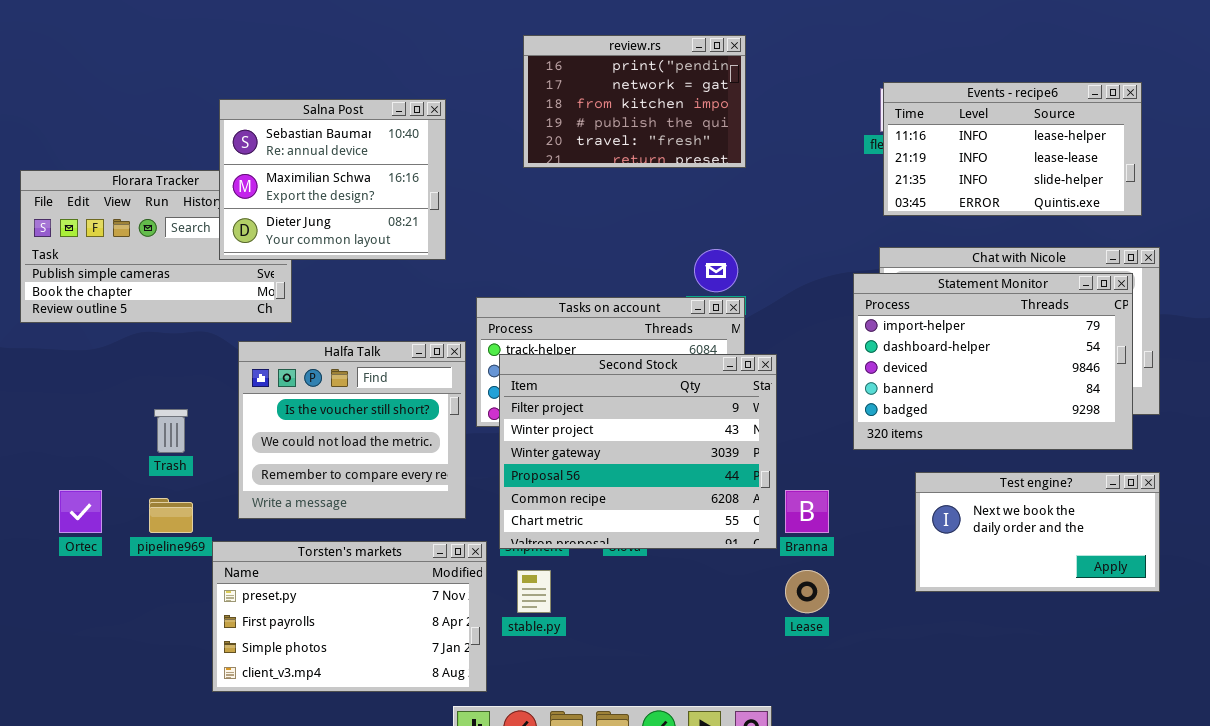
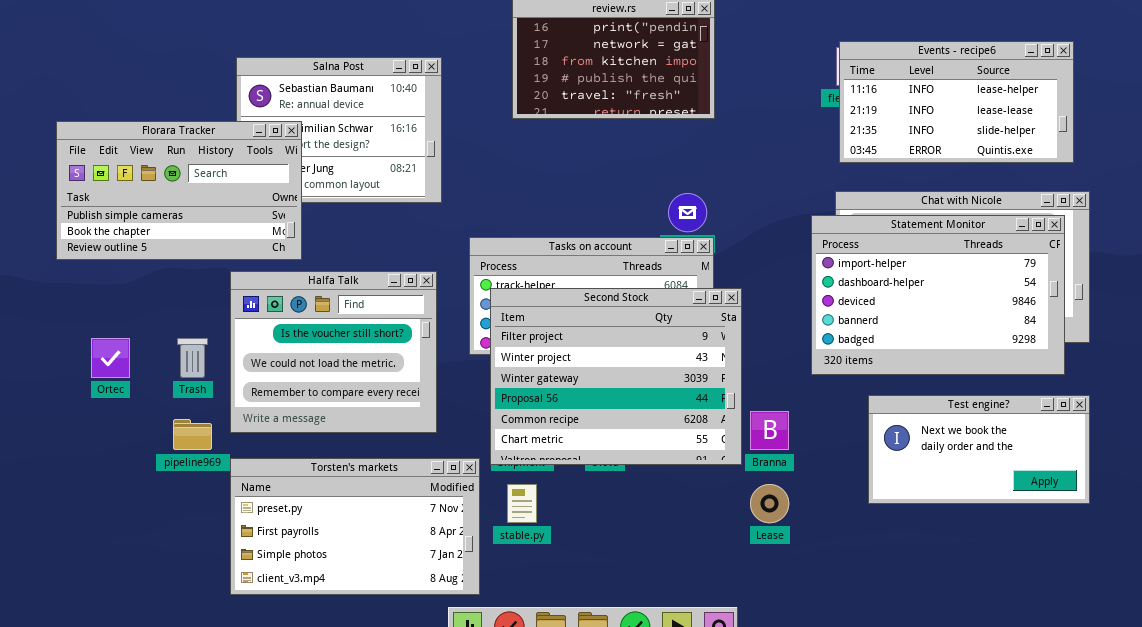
Florara Tracker: [20,170,292,323] -> [56,121,302,260], raised
Halfa Talk: [238,341,466,519] -> [230,271,437,433], moved
Ortec: [59,490,102,533] -> [91,338,130,378], moved

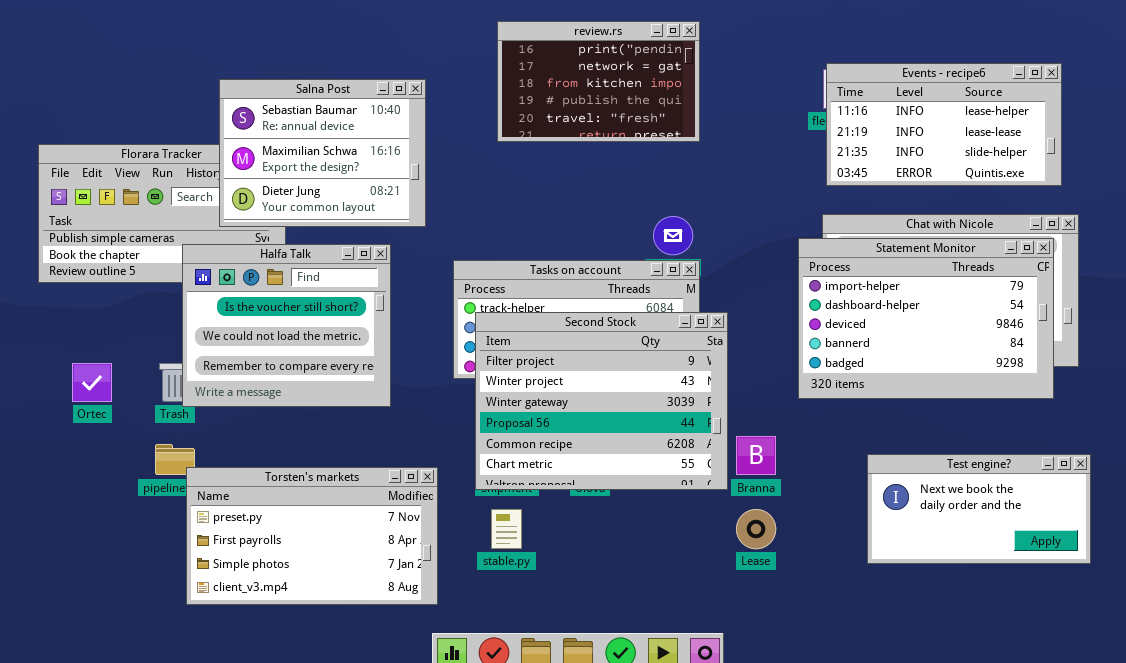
Salna Post: [236,57,442,203] -> [219,79,426,227], raised
Halfa Talk: [230,271,437,433] -> [182,244,391,407], moved
Test engine?: [868,395,1090,504] -> [867,454,1091,564], moved
Torsten's markets: [230,458,480,595] -> [186,467,438,605], moved

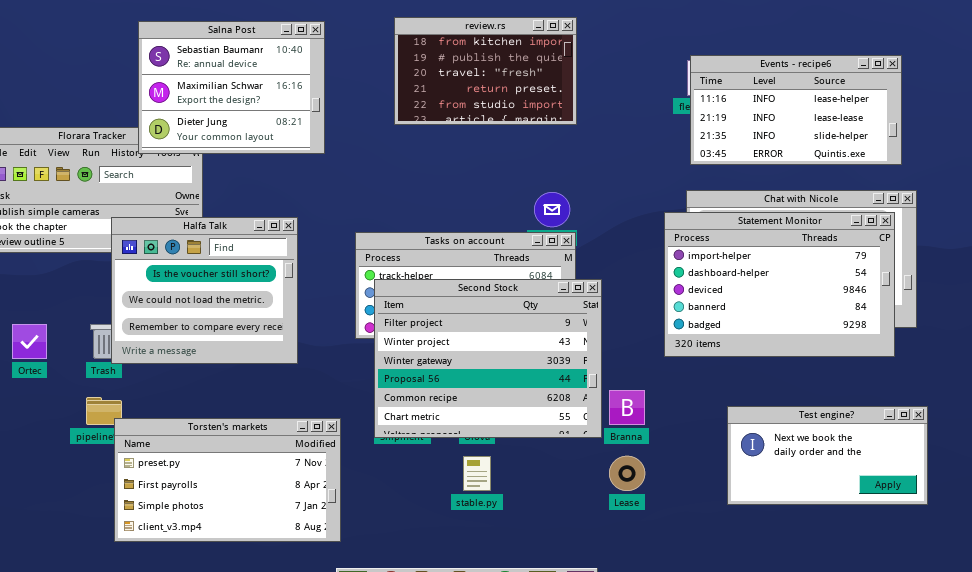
review.rs: [497,21,700,142] -> [394,17,577,125], scrolled down 2 rows
Salna Post: [219,79,426,227] -> [138,21,325,154], moved
stable.py: [491,509,522,549] -> [463,456,491,491], moved

